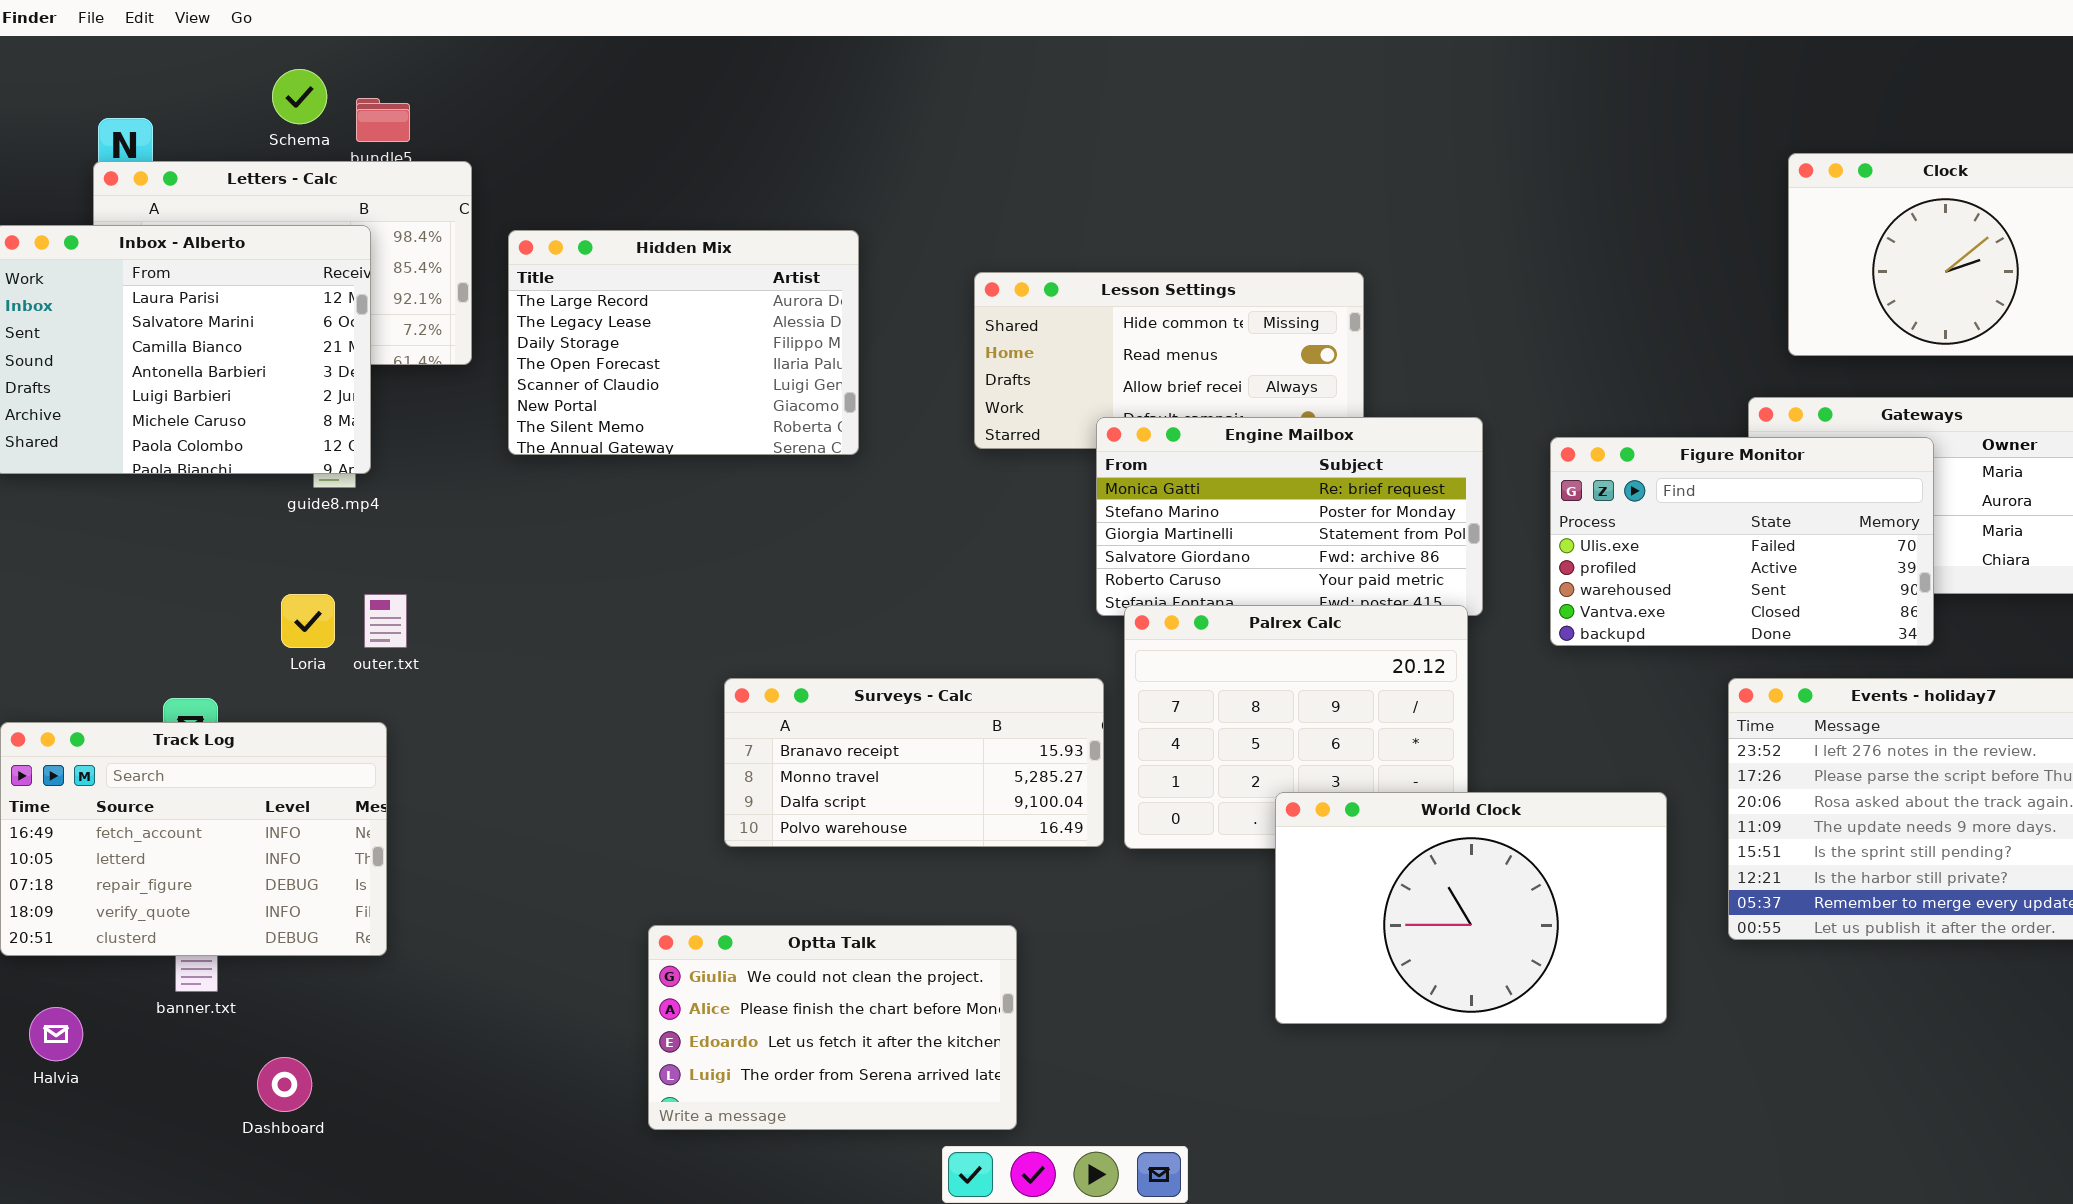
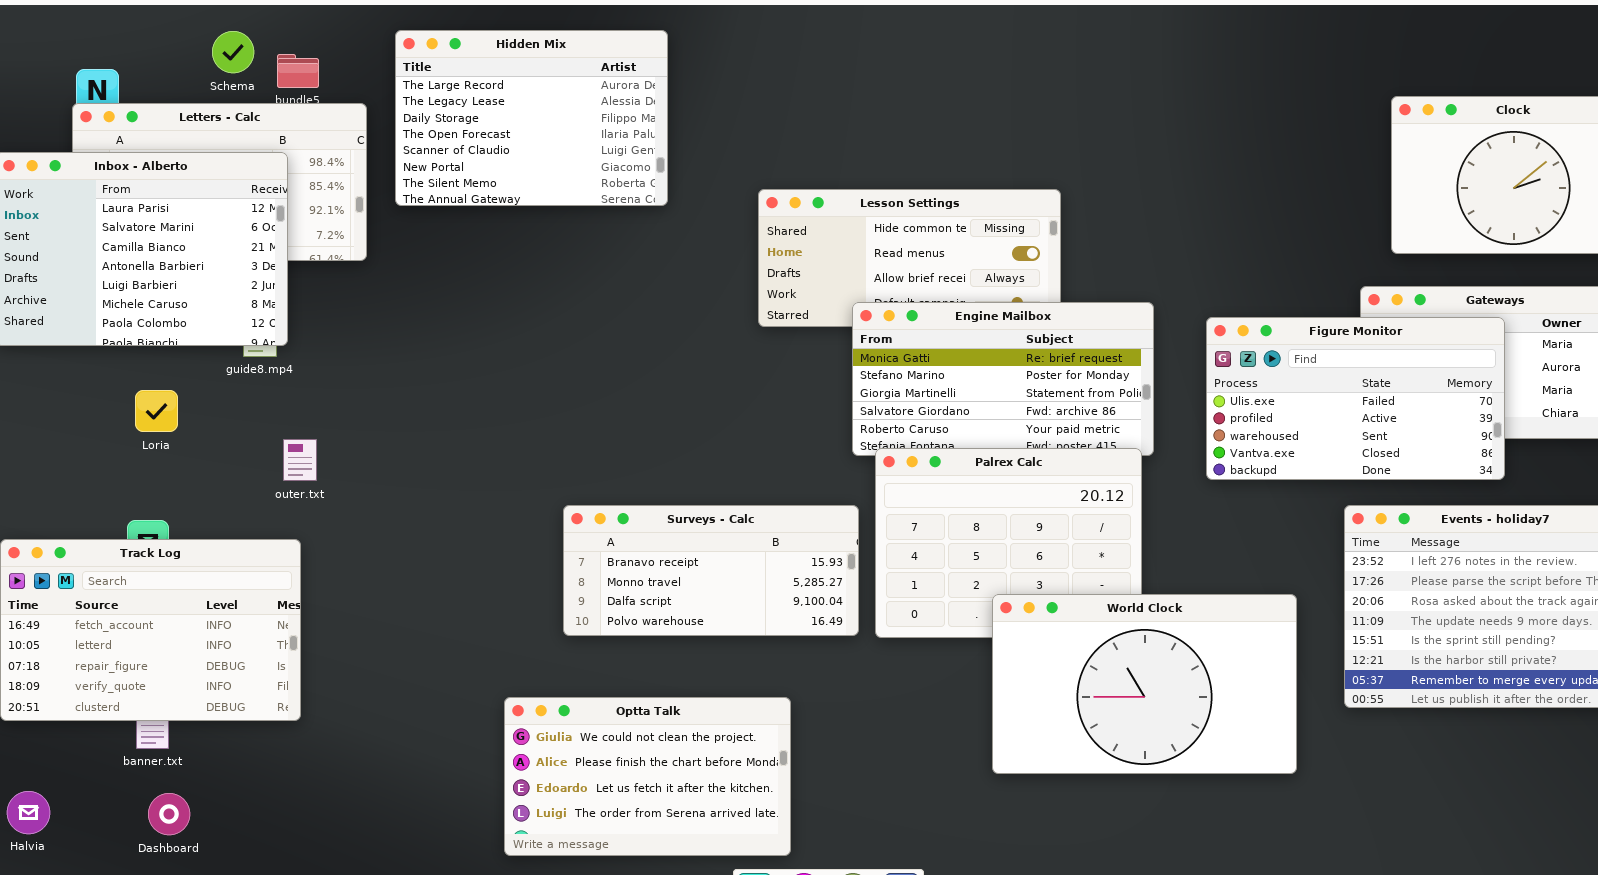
Hidden Mix: [508,230,859,455] -> [395,30,668,206], moved
Loria: [281,594,335,648] -> [135,390,178,432], moved
Halvia: [29,1007,83,1061] -> [7,791,50,834], moved
Dashboard: [257,1057,312,1112] -> [148,793,190,835], moved

